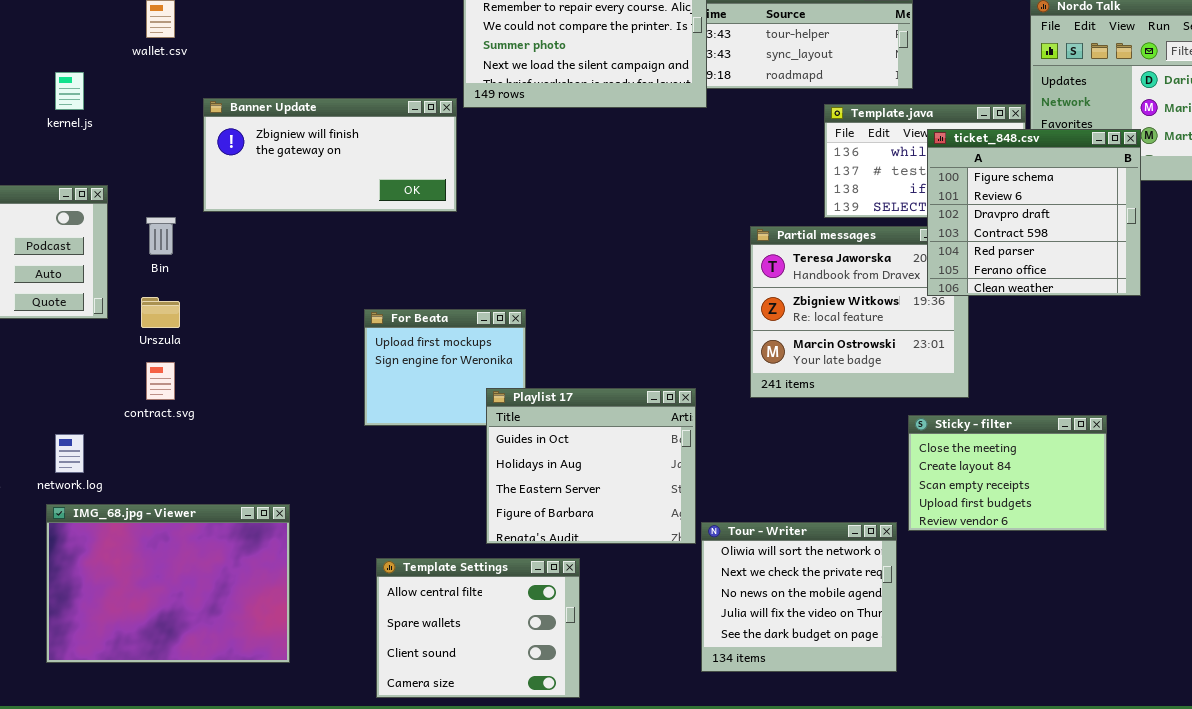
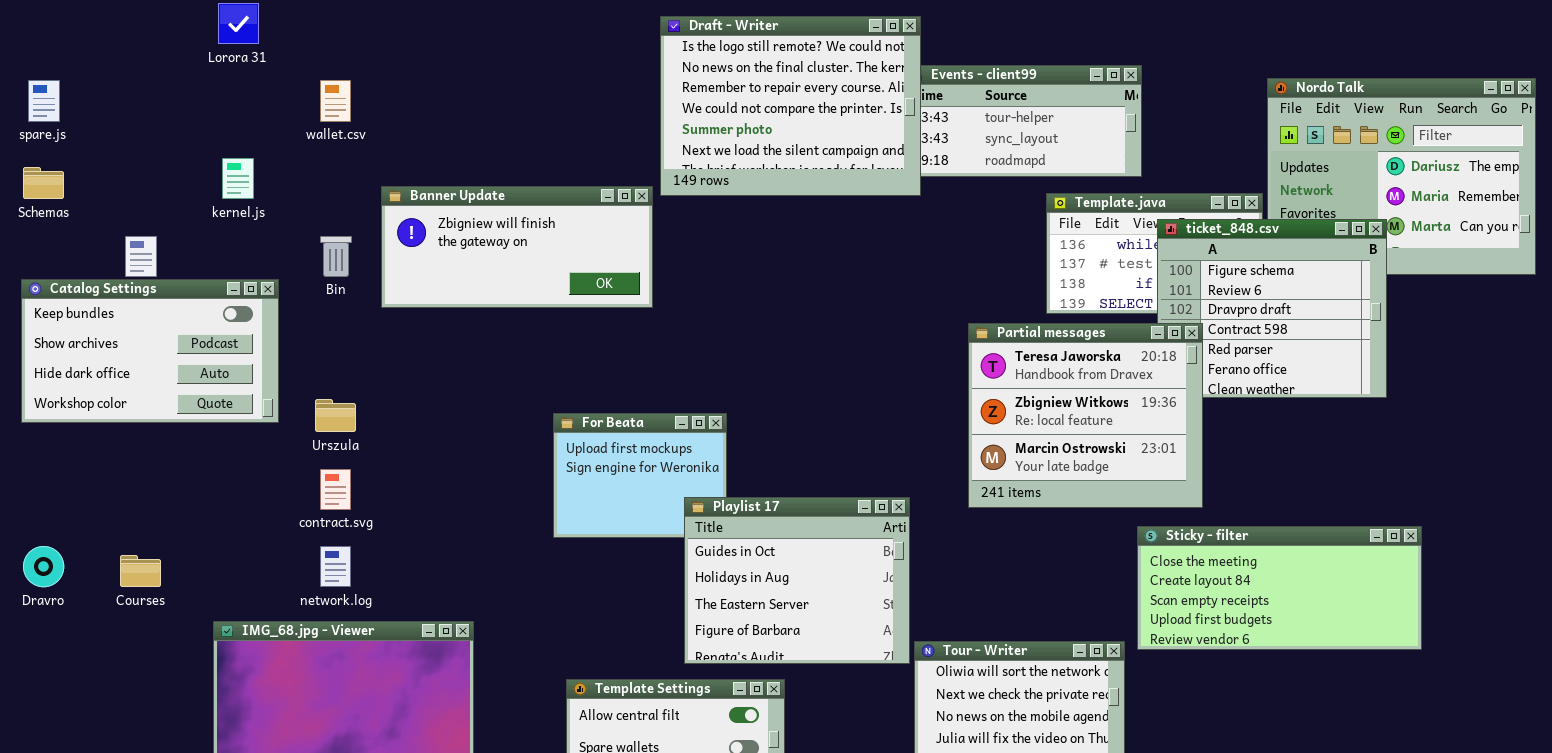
Bin: [146,217,176,255] -> [320,236,352,277], moved
Partial messages: [750,226,969,398] -> [968,323,1203,508], raised
Sticky - filter: [908,415,1107,531] -> [1137,526,1422,650], resized
network.log: [55,434,84,473] -> [320,546,351,587], moved

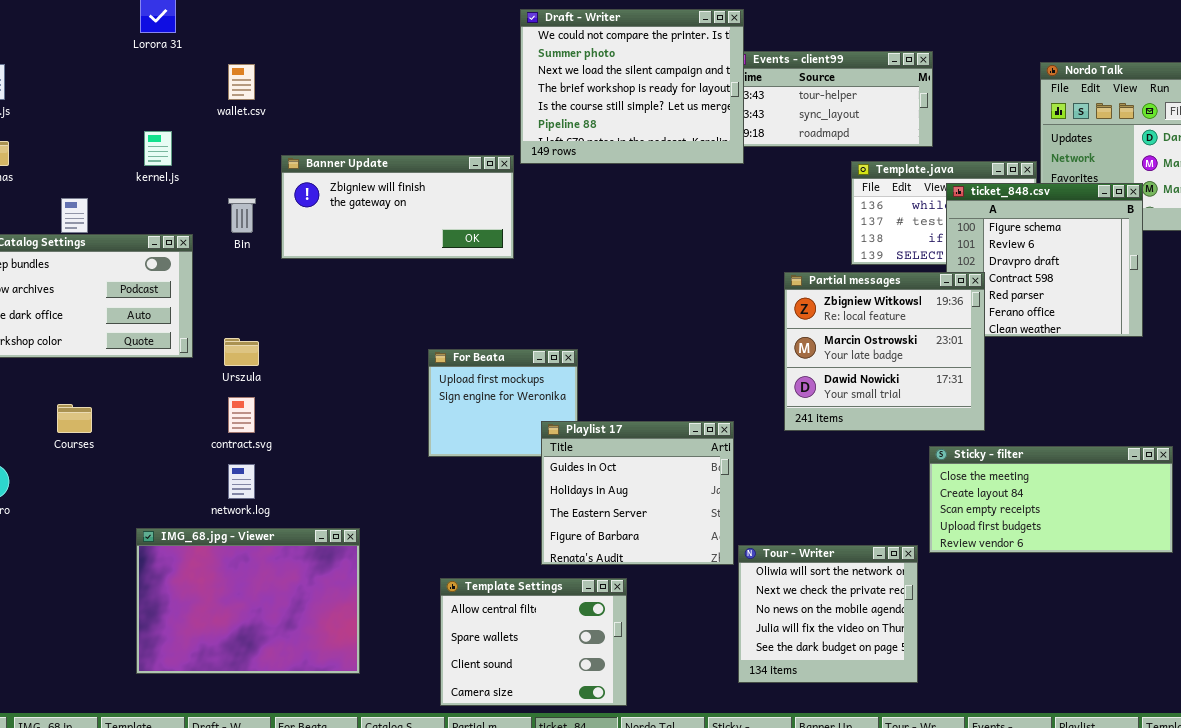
Draft - Writer: [660,16,921,196] -> [520,9,744,164], scrolled down 3 rows
Partial messages: [968,323,1203,508] -> [784,272,985,431], scrolled down 1 row
Courses: [120,555,161,587] -> [57,404,92,433], moved

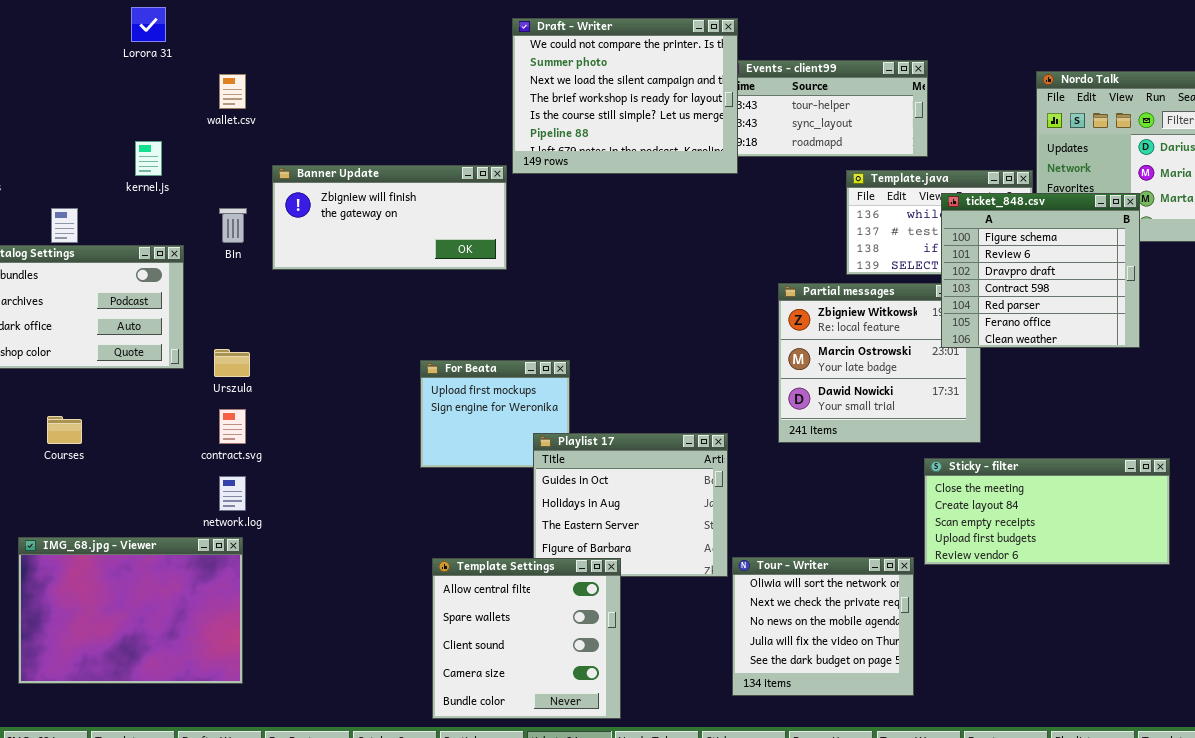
ticket_848.csv: [946,183,1143,337] -> [941,193,1140,348], raised
IMG_68.jpg - Viewer: [136,528,360,674] -> [18,537,243,684], moved
Template Settings: [440,578,627,706] -> [432,558,621,719], resized

